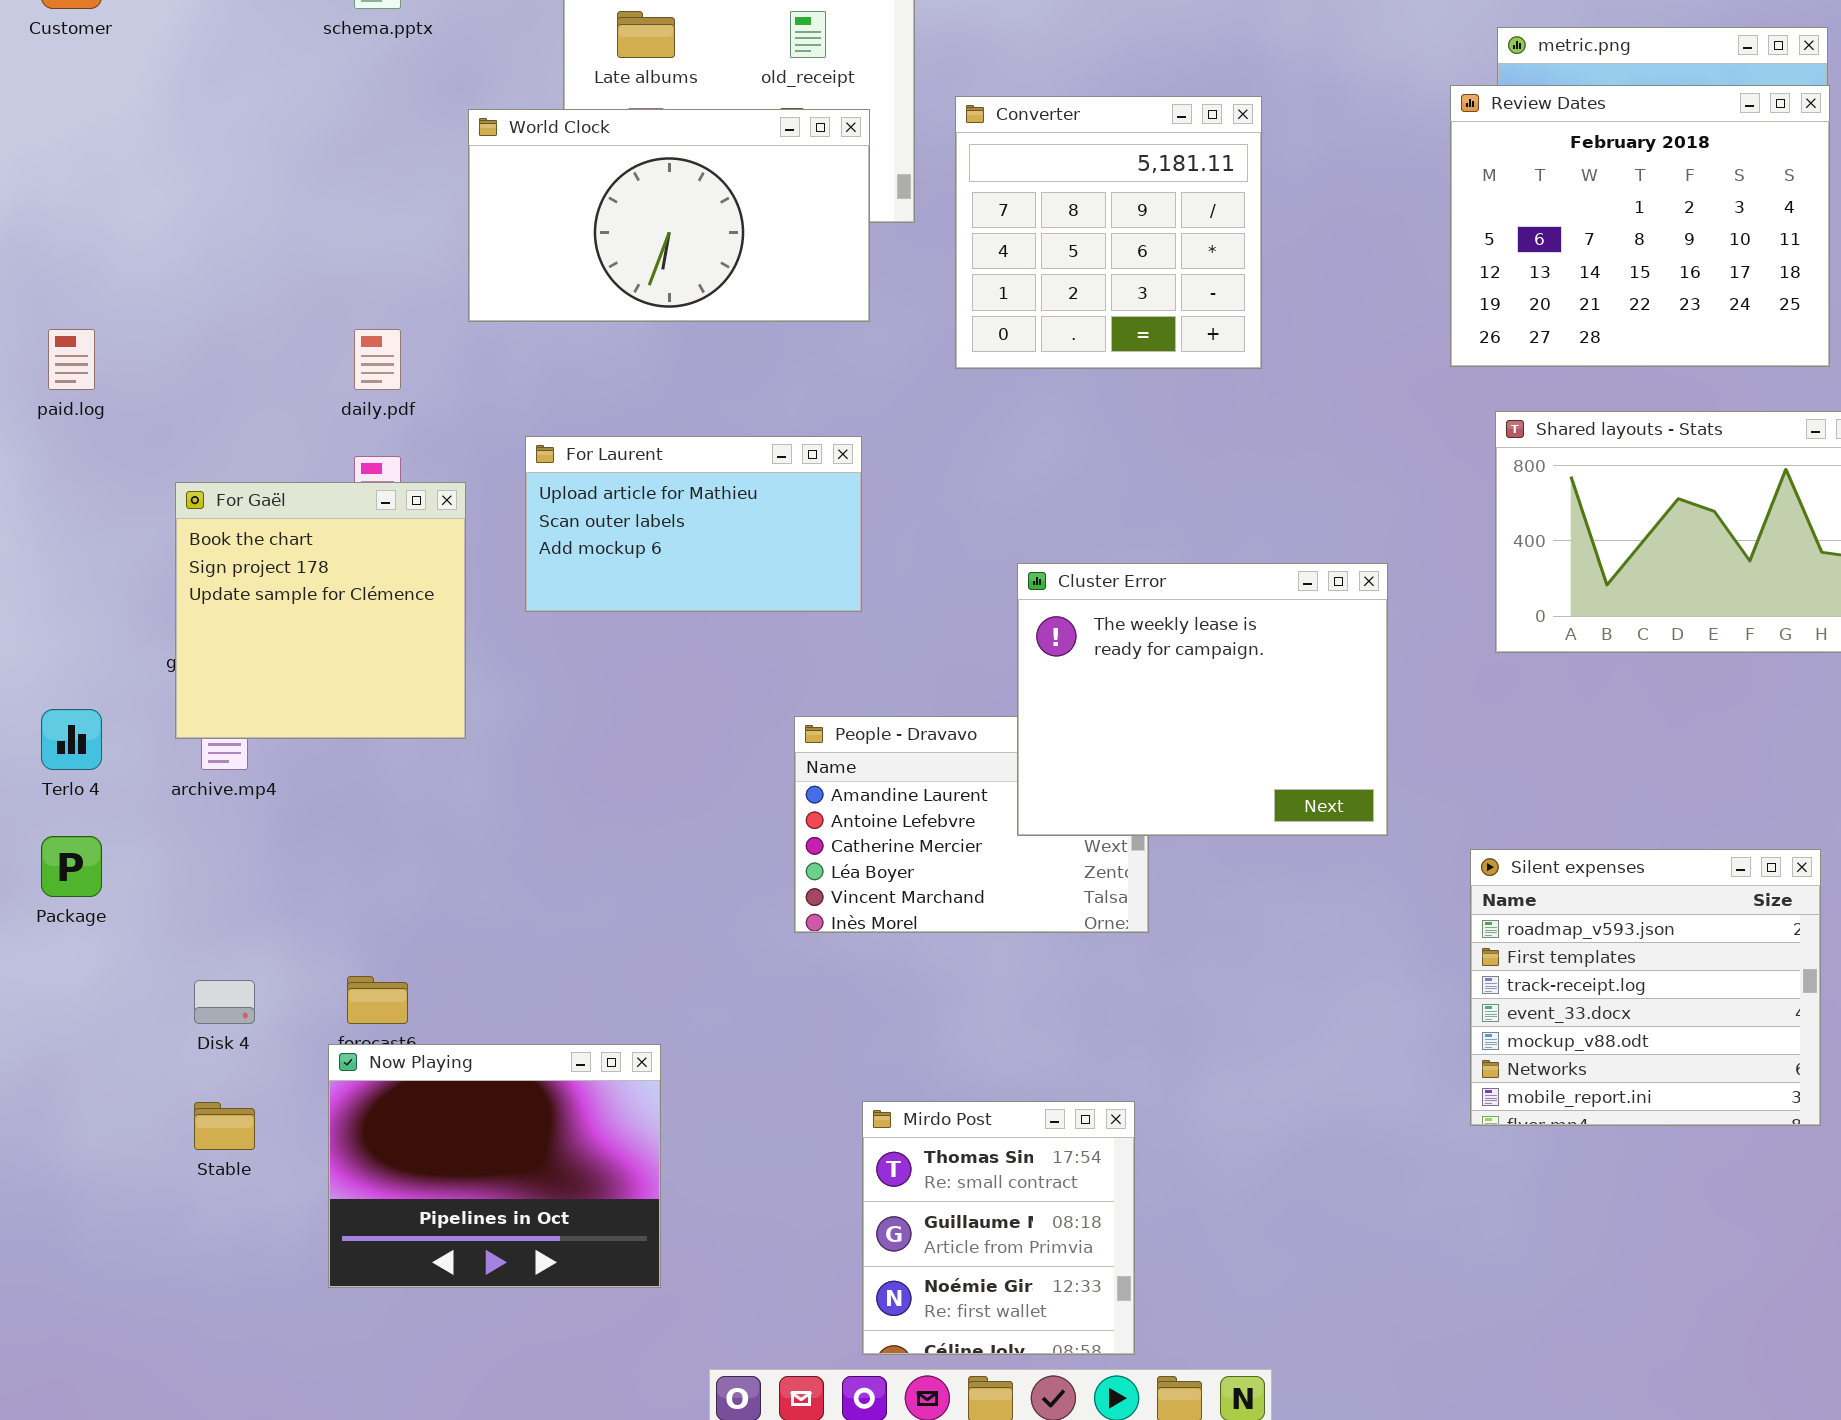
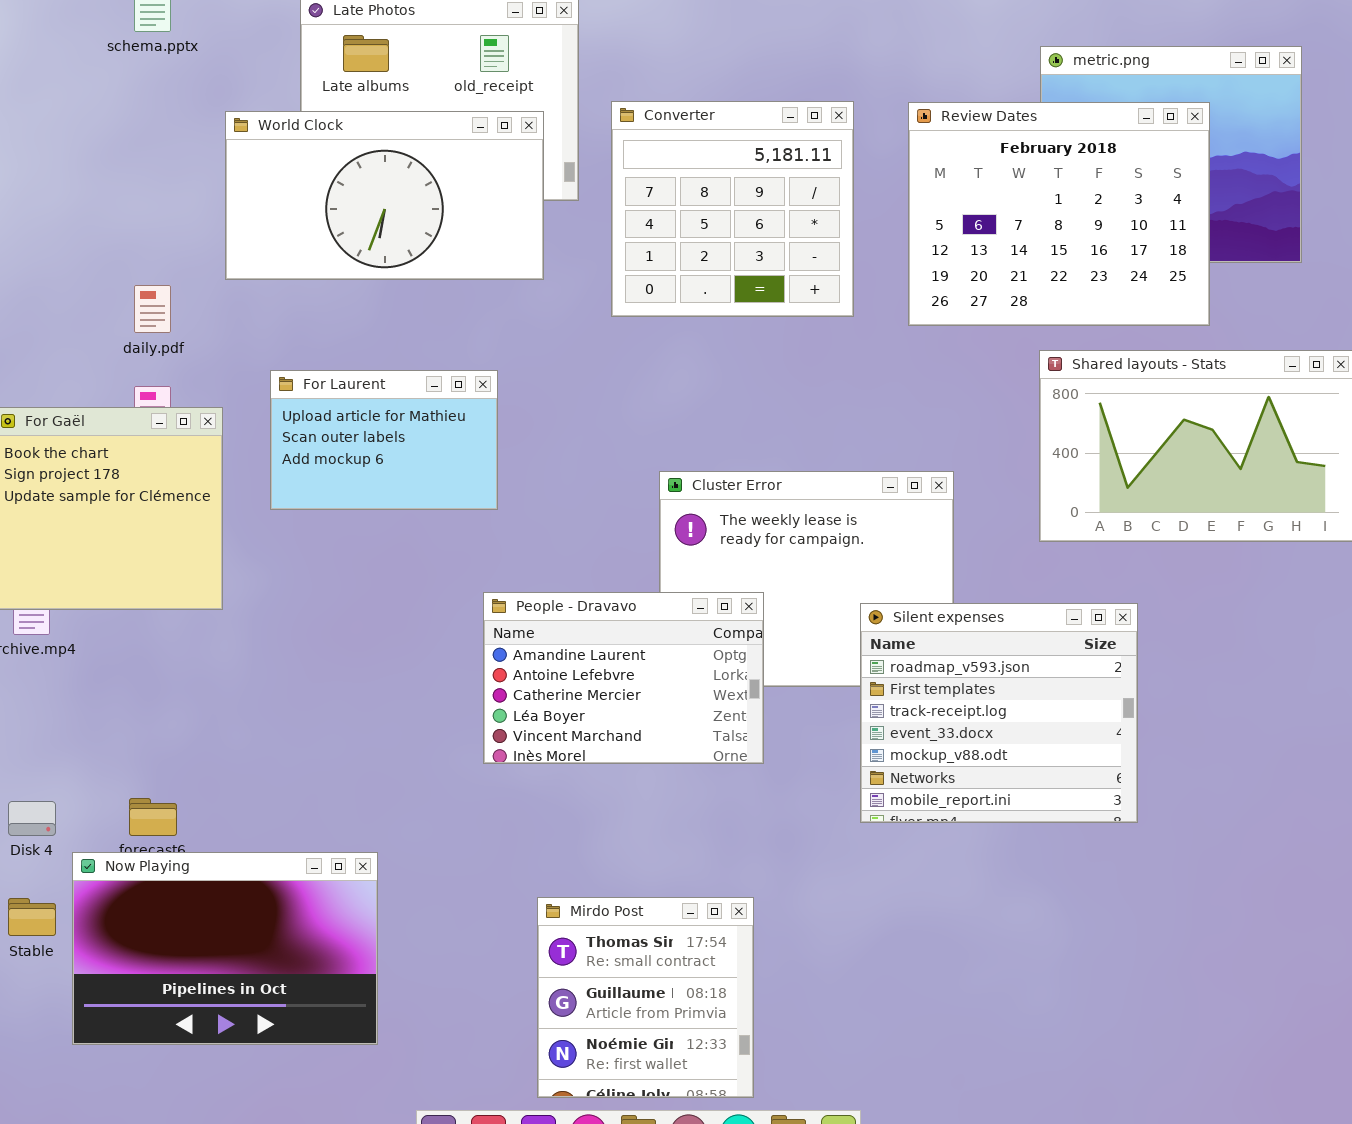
Review Dates: [1450,85,1830,367] -> [908,102,1210,326], moved
For Laurent: [525,436,862,612] -> [270,370,498,510], resized
People - Dravavo: [794,716,1149,933] -> [483,592,764,764], raised
Silent expenses: [1470,849,1821,1126] -> [860,603,1138,823], moved
Now Playing: [328,1044,661,1288] -> [72,852,378,1045], resized

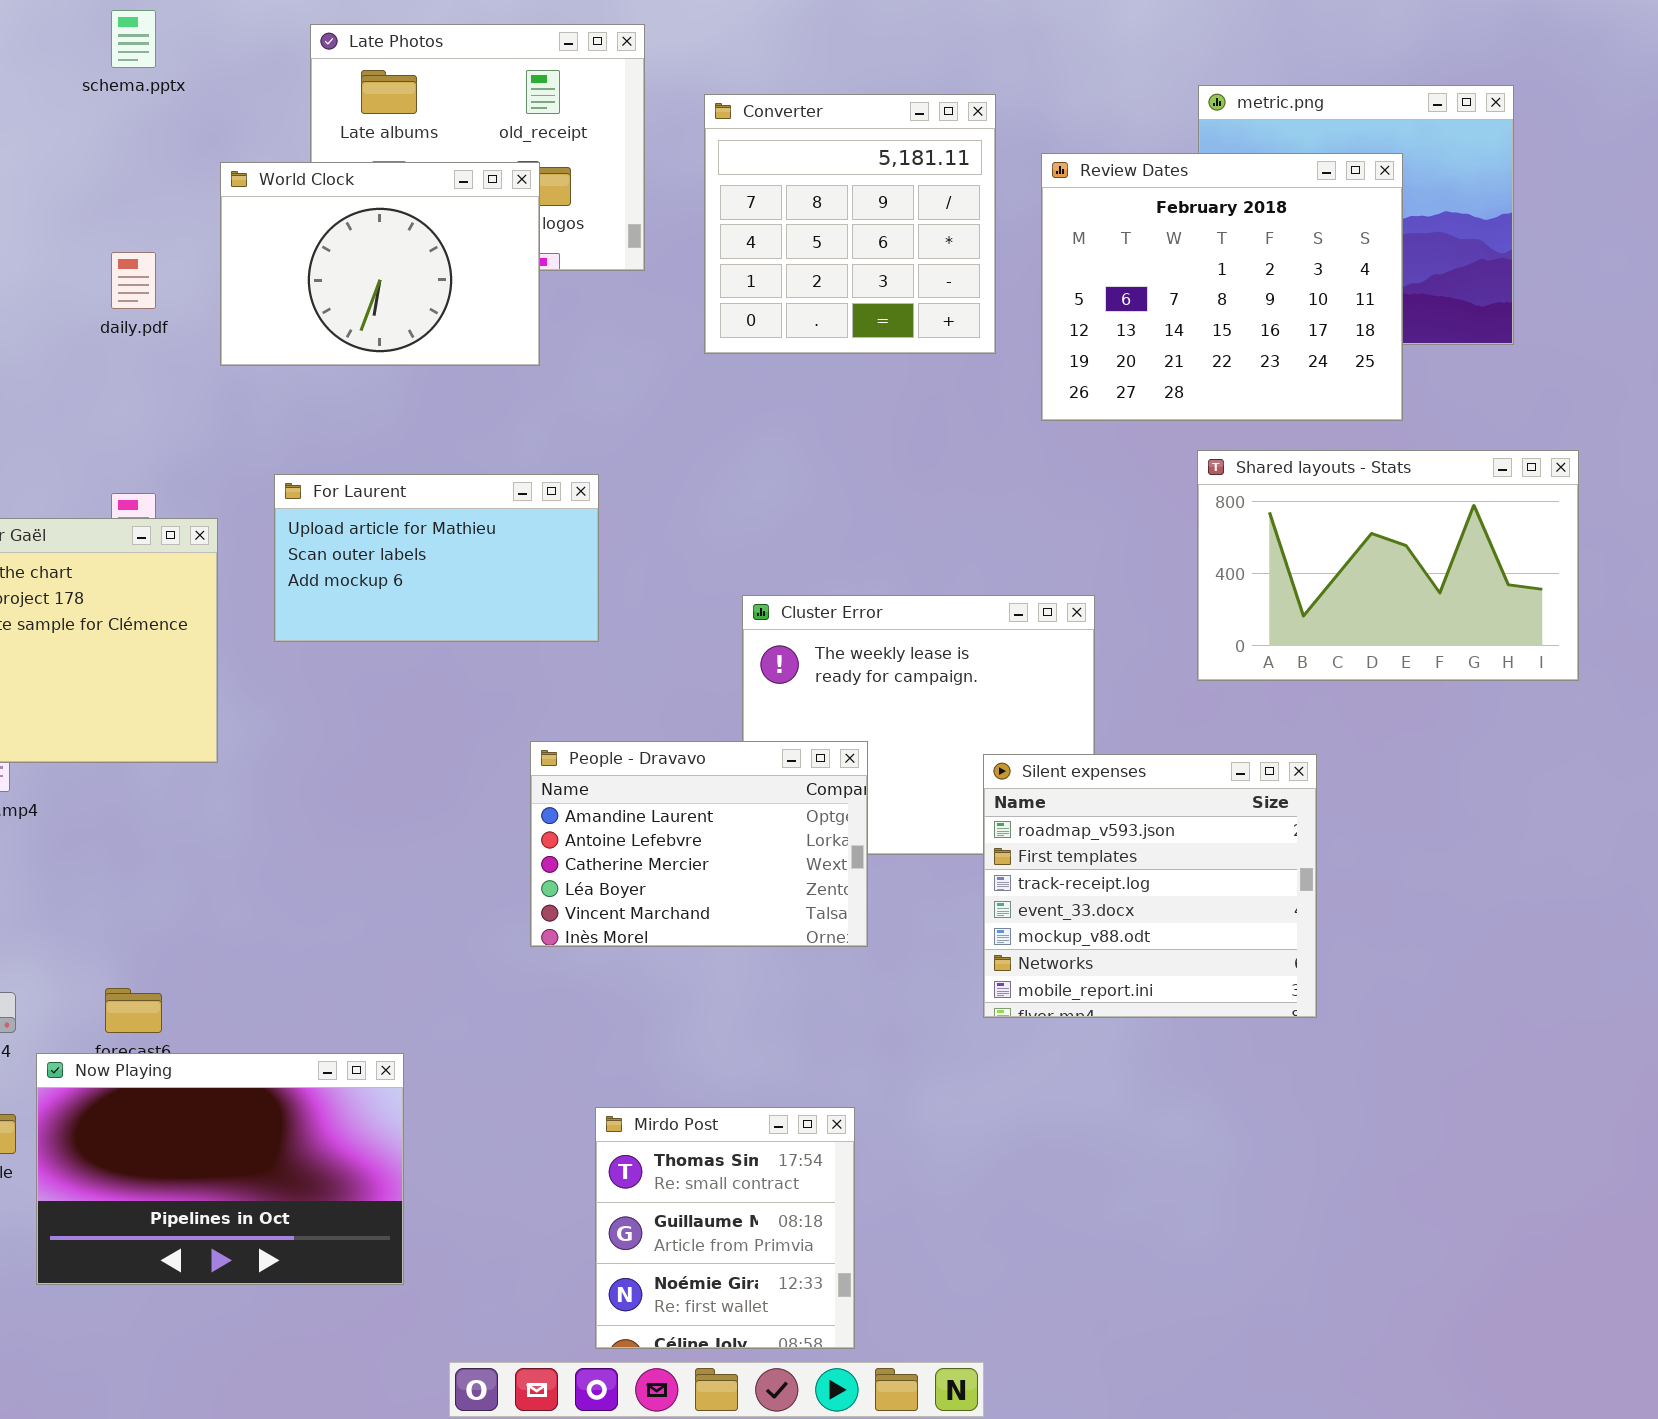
Converter: [611,101,854,317] -> [704,94,996,354], moved
World Clock: [225,111,544,280] -> [220,162,540,366], resized
daily.pdf: [134,285,171,333] -> [111,252,156,309], moved
For Laurent: [270,370,498,510] -> [274,474,599,642], resized

